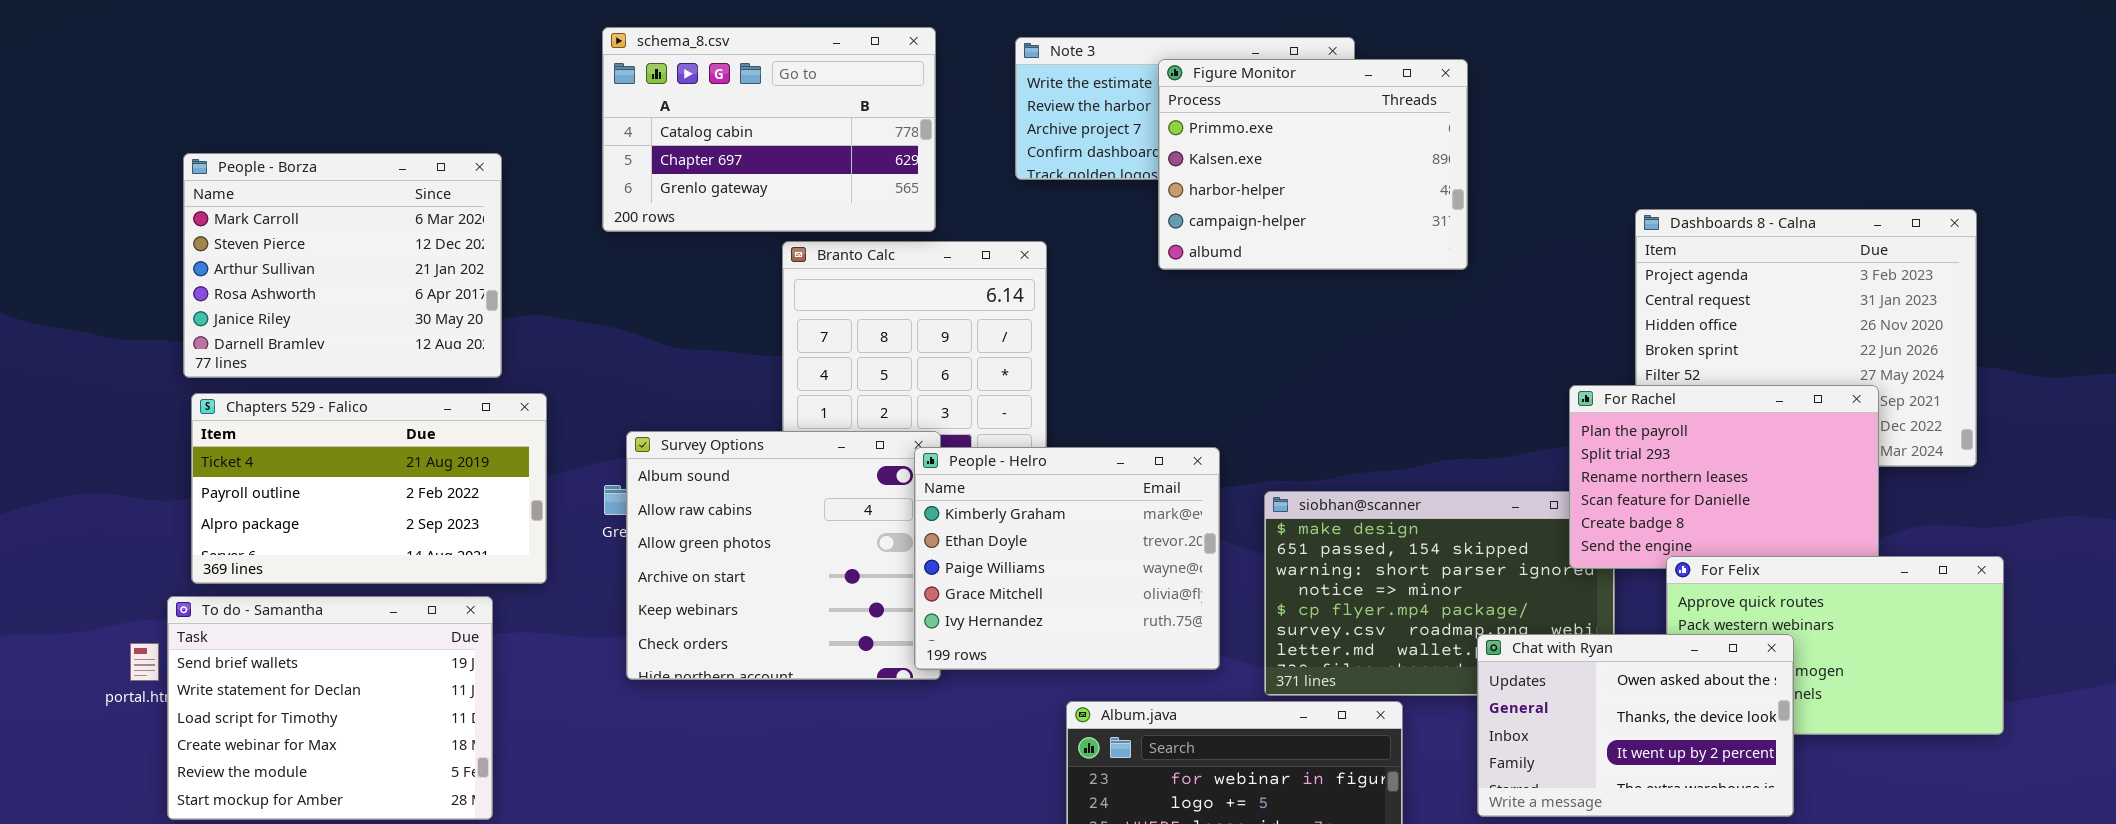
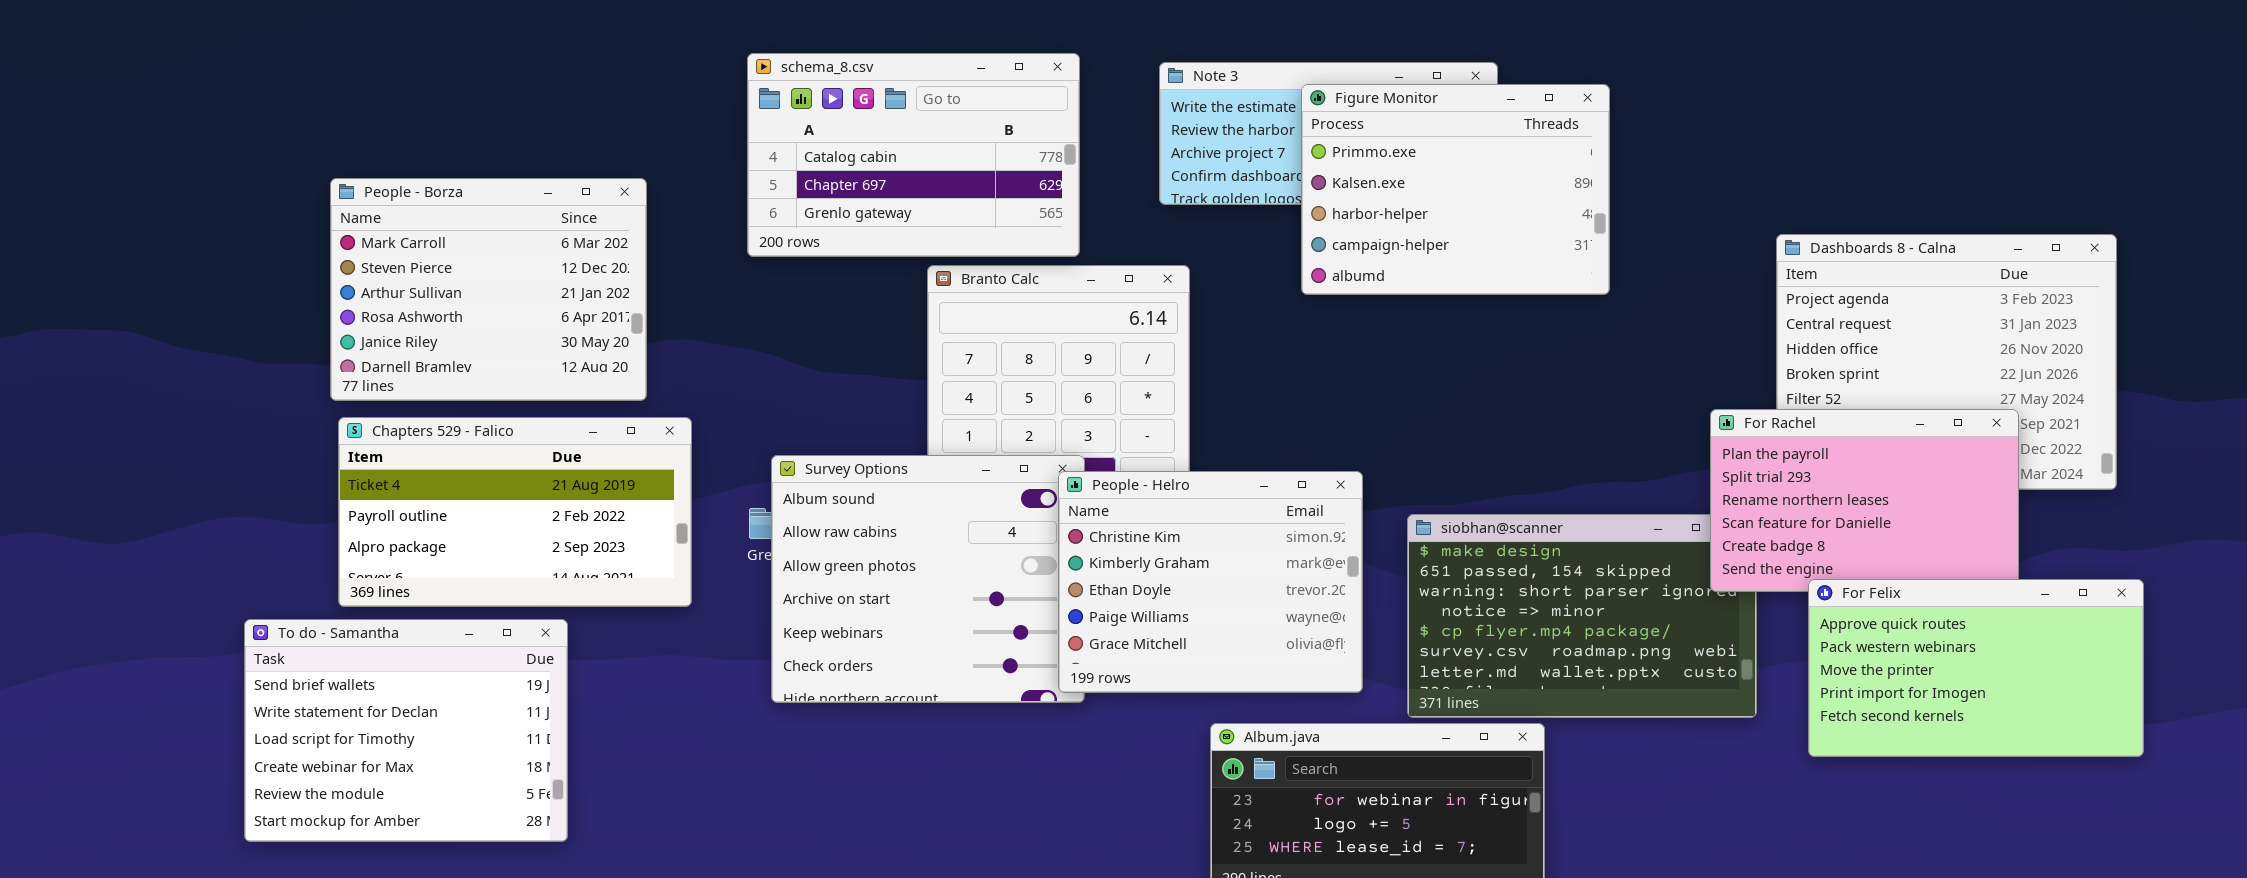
People - Helro: [914,447,1220,670] -> [1058,471,1363,693], scrolled up 1 row
To do - Samantha: [167,596,493,820] -> [244,619,568,842], moved
Chat with Ryan: [1477,634,1794,817] -> none, closed

